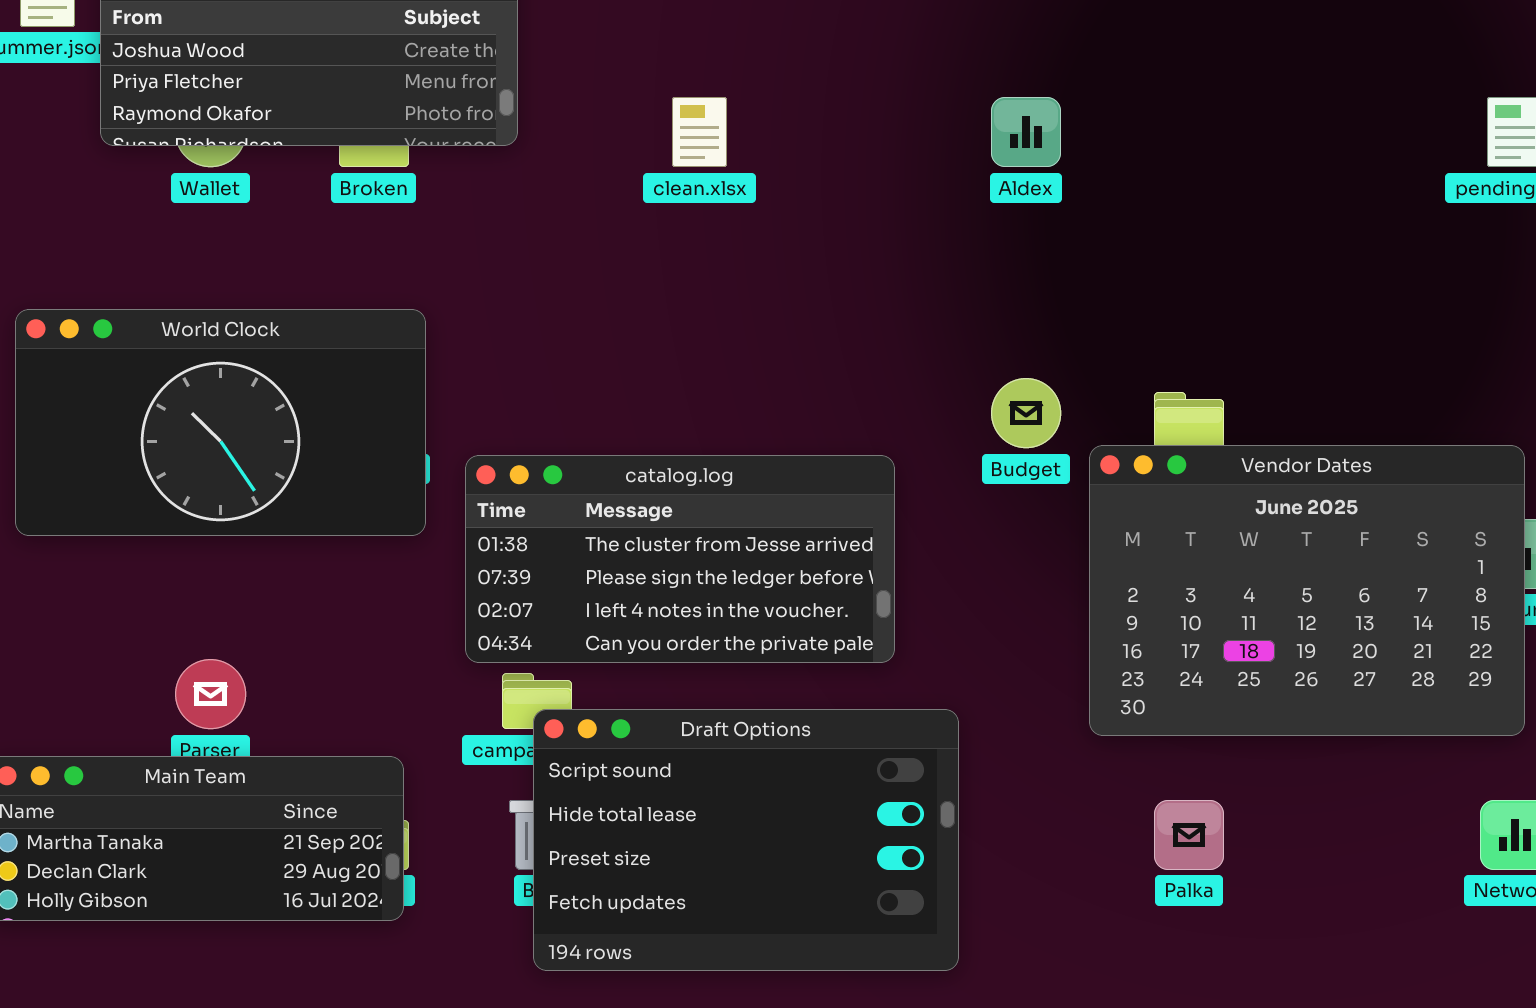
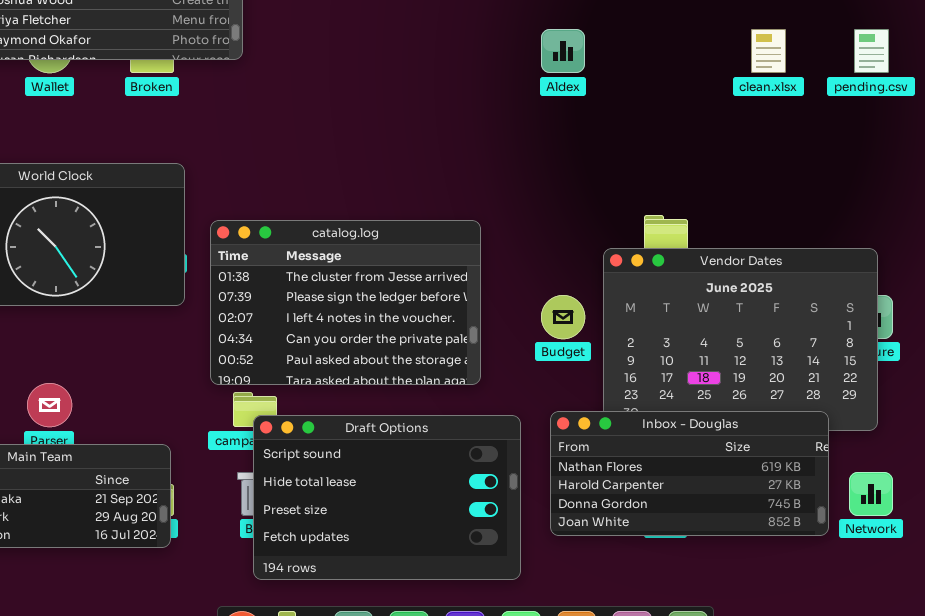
clean.xlsx: [672,97,727,167] -> [751,29,786,73], moved
Budget: [991,378,1061,448] -> [541,295,585,339], moved
catalog.log: [465,455,895,663] -> [210,220,481,385], resized
Inbox - Douglas: none -> [550,411,829,536], opened

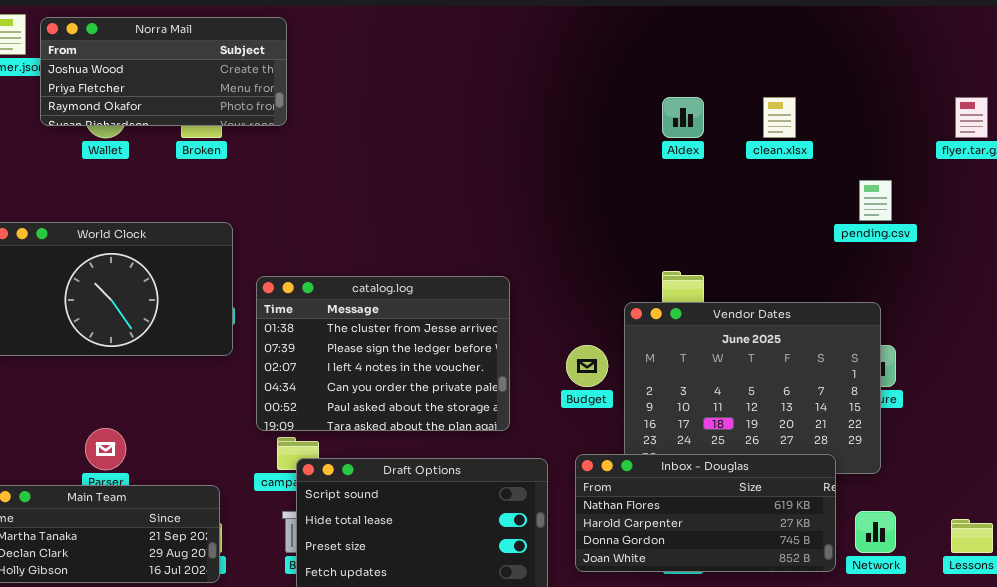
Aldex: [541,29,585,73] -> [662,97,704,138], moved
pending.csv: [854,29,889,73] -> [859,180,892,221], moved

